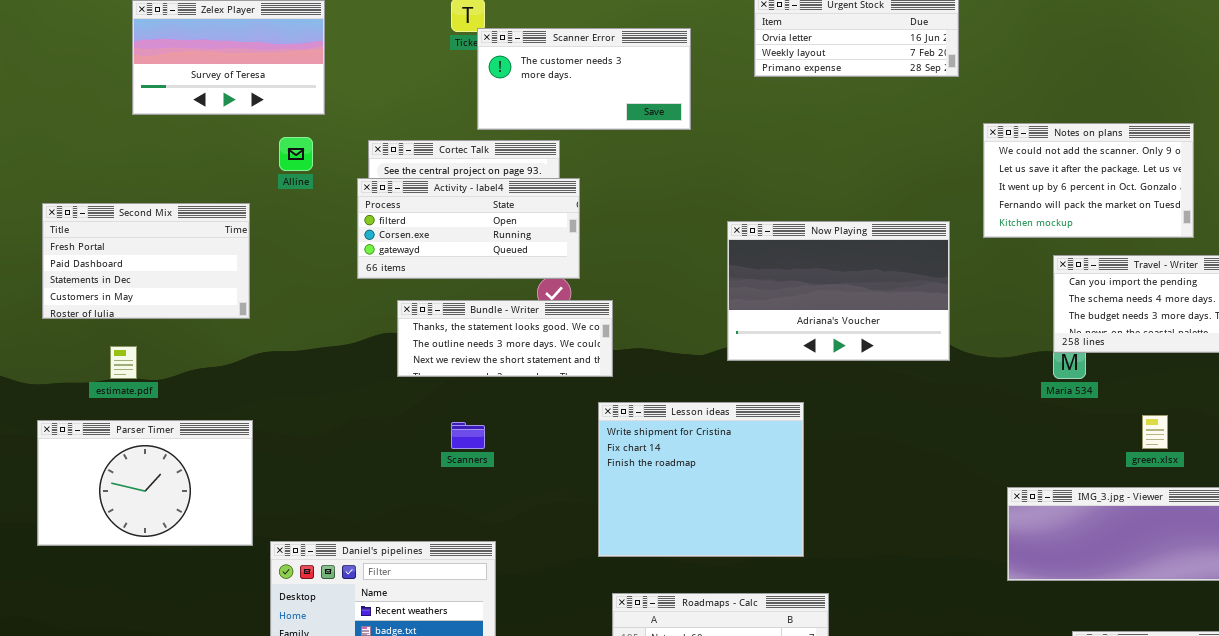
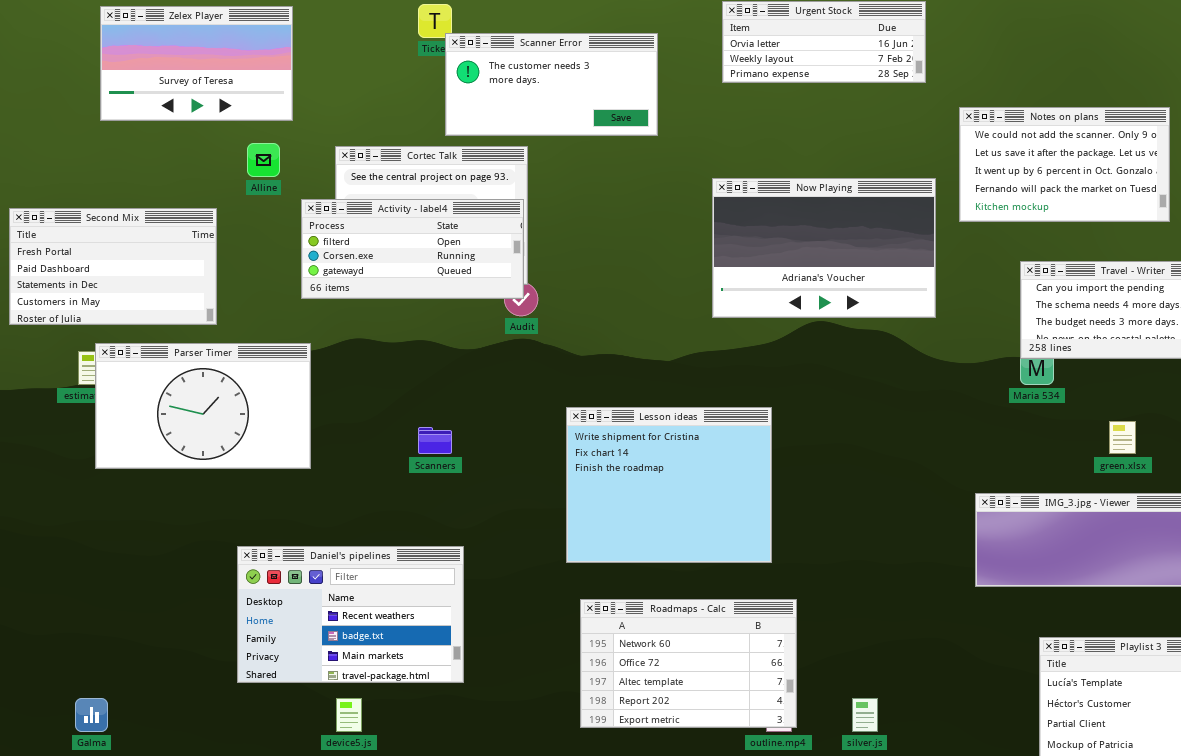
Notes on plans: [983,123,1194,238] -> [959,107,1170,222], moved
Activity - label4: [357,178,580,279] -> [301,199,524,299], moved
Now Playing: [727,221,950,361] -> [712,178,936,318], moved
Bundle - Writer: [397,300,613,377] -> none, closed
Parser Timer: [37,420,253,546] -> [95,343,311,469], moved

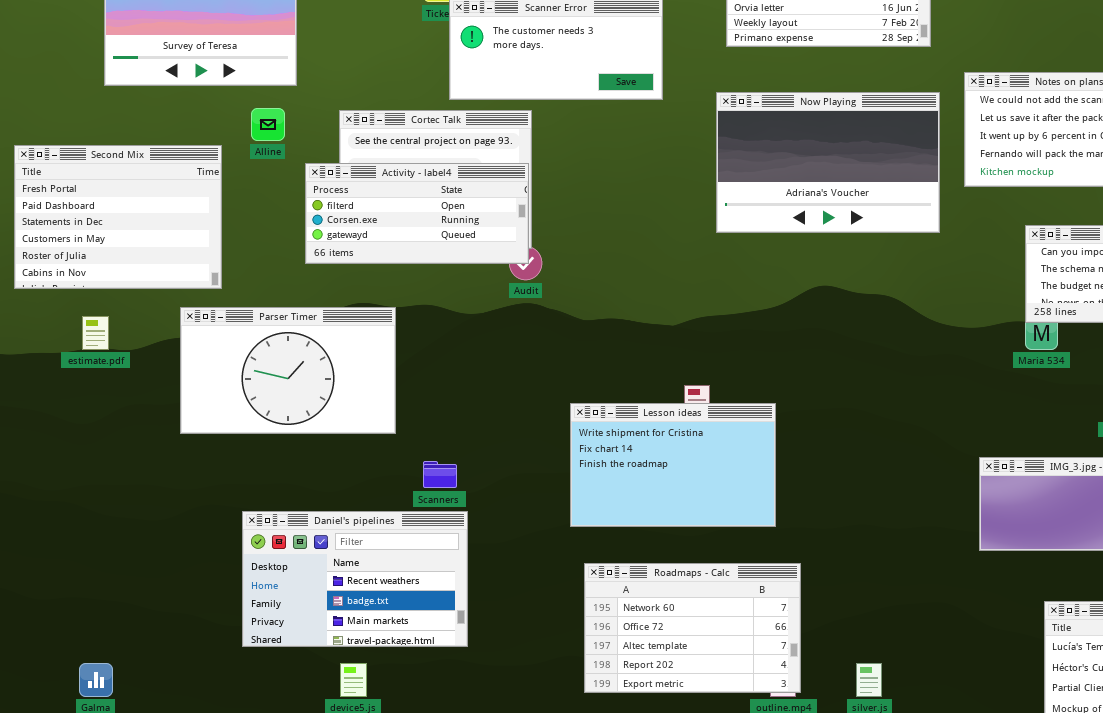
Now Playing: [712,178,936,318] -> [716,92,940,233], moved
Second Mix: [9,208,217,325] -> [14,145,222,289], resized
Parser Timer: [95,343,311,469] -> [180,307,396,434], moved
Lesson ideas: [566,407,772,563] -> [570,403,776,527], resized
Scanners: [418,427,452,454] -> [423,461,457,488], moved

